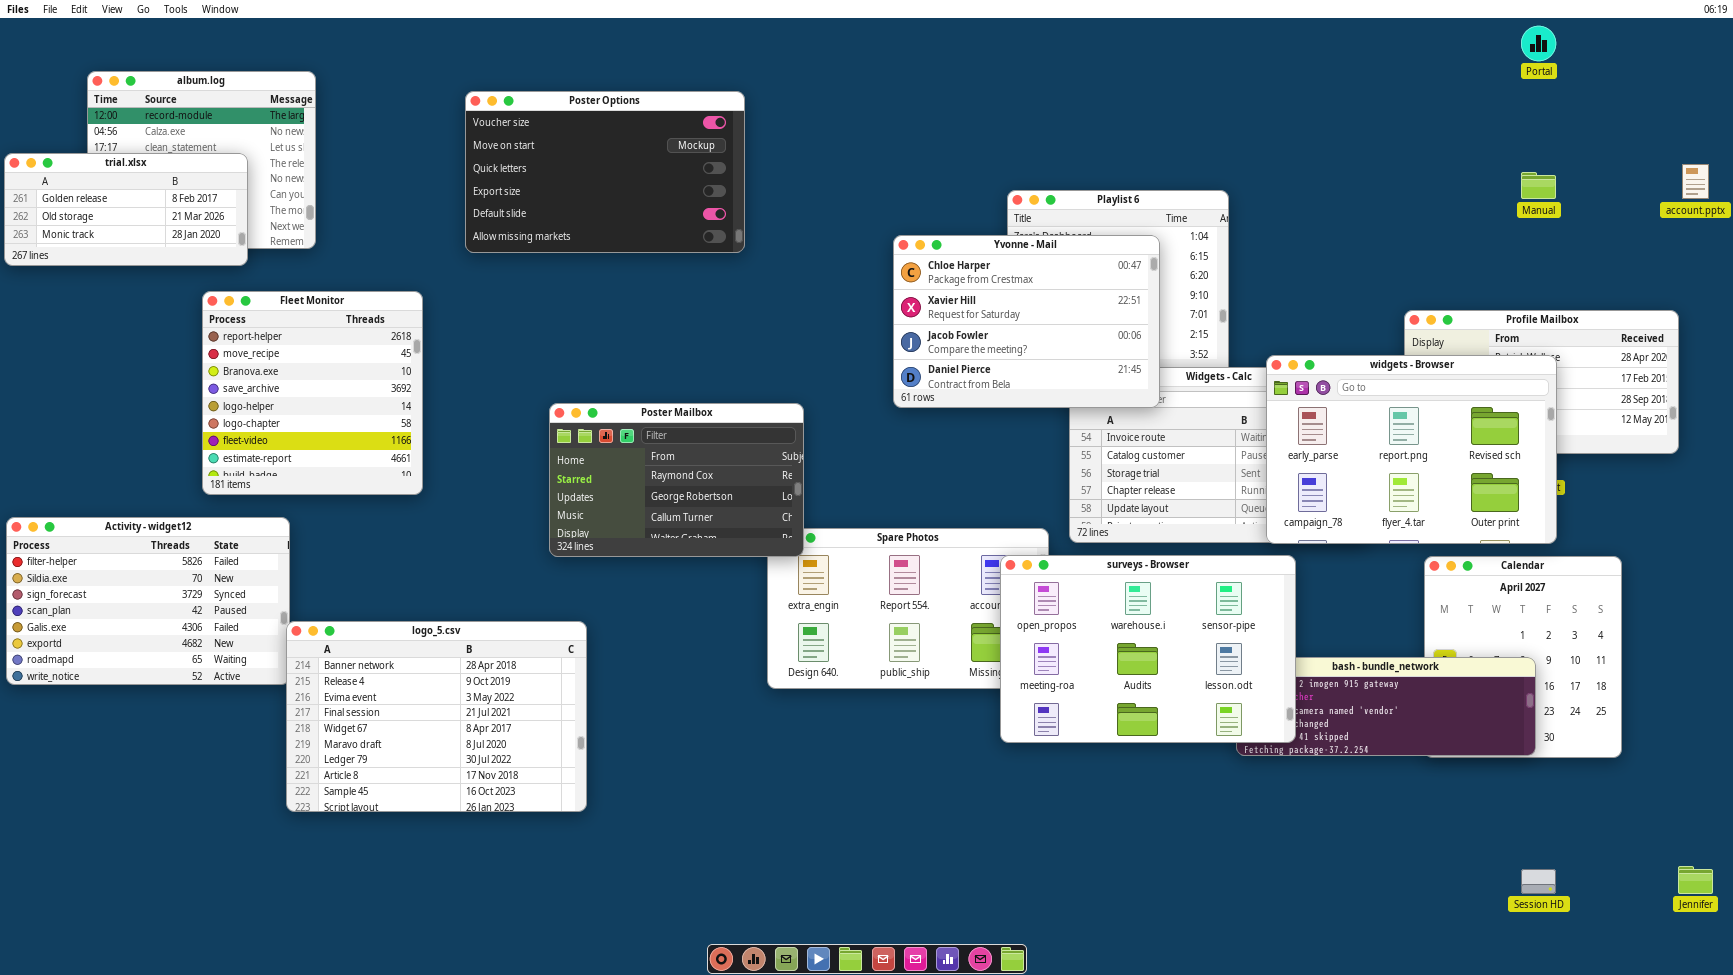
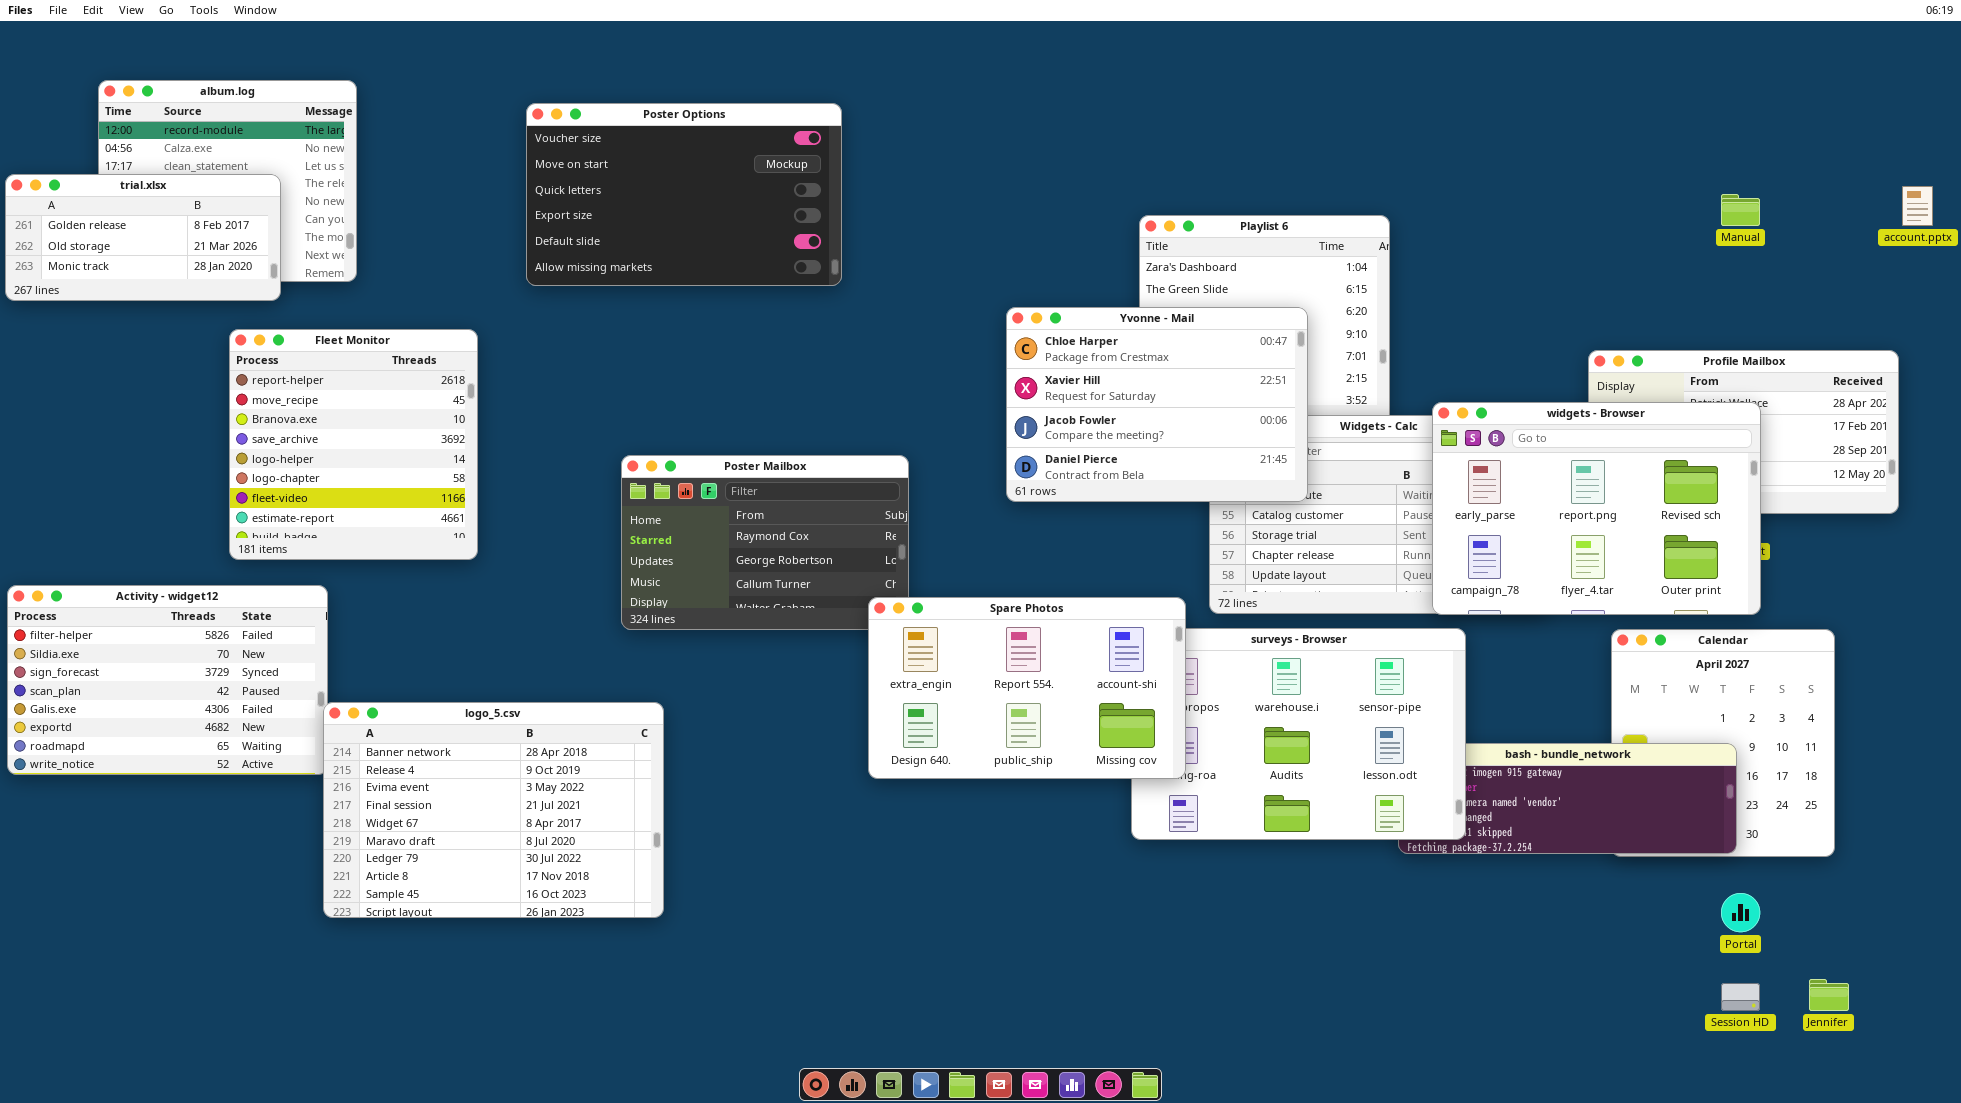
Portal: [1521,26,1556,61] -> [1721,893,1760,932], moved
Yvonne - Mail: [893,235,1160,408] -> [1006,307,1308,502], moved
Spare Photos: [767,528,1049,689] -> [868,597,1186,779], raised
Jennifer: [1678,866,1713,894] -> [1809,979,1849,1011], moved

